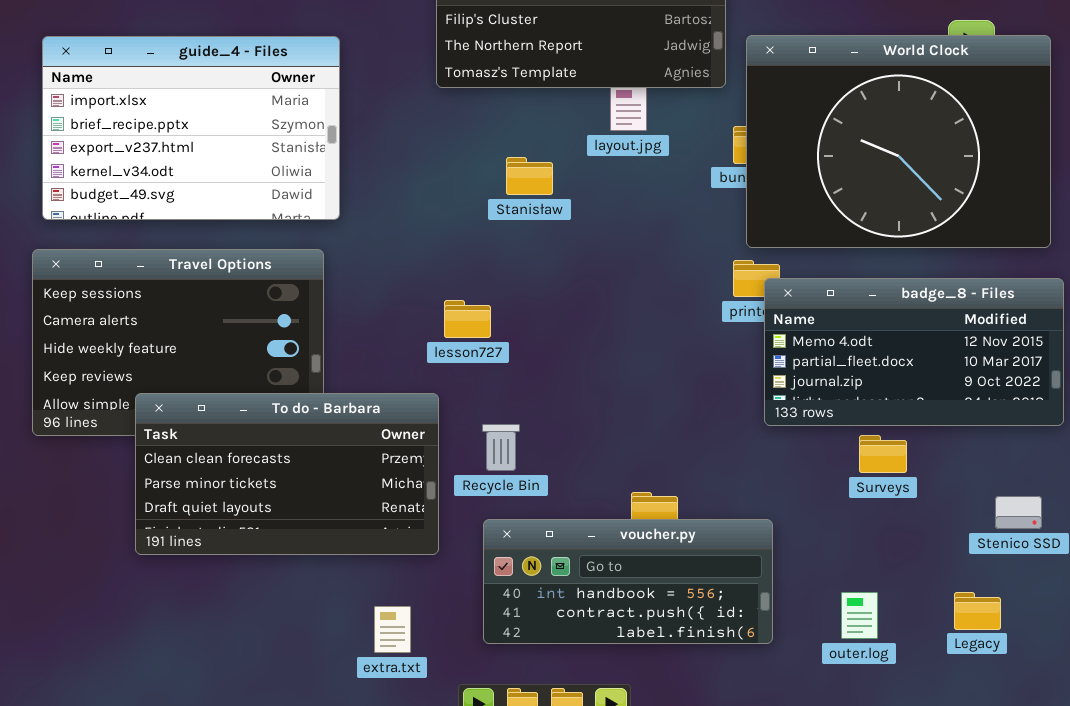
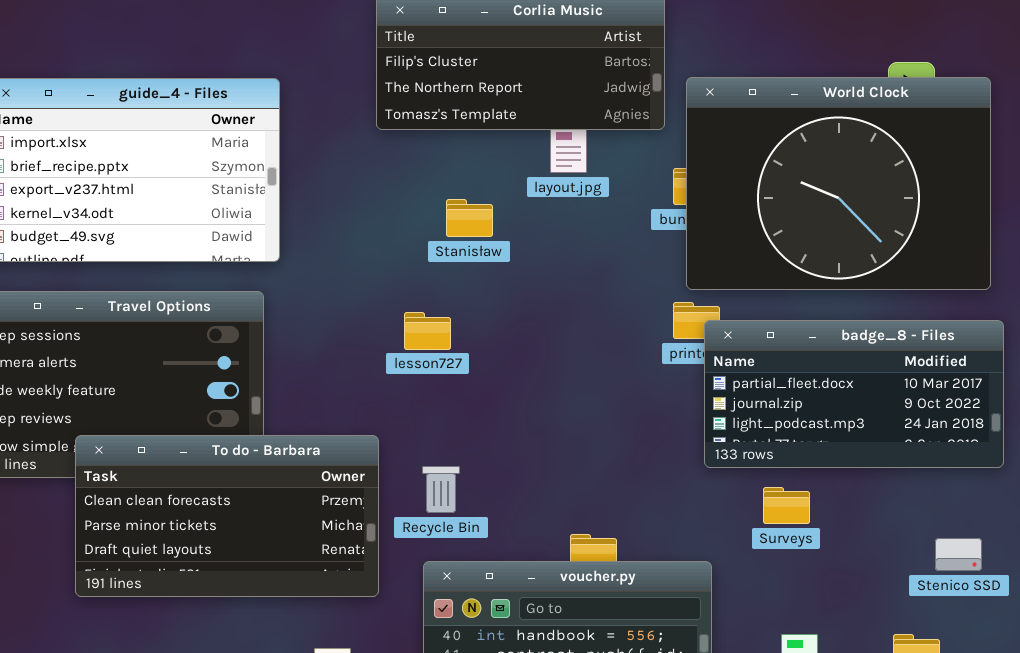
badge_8 - Files: [764,278,1064,426] -> [704,320,1004,468], scrolled down 1 row
lesson727: [444,300,491,338] -> [404,312,451,350], moved
Surveys: [859,435,907,473] -> [763,487,810,524], moved

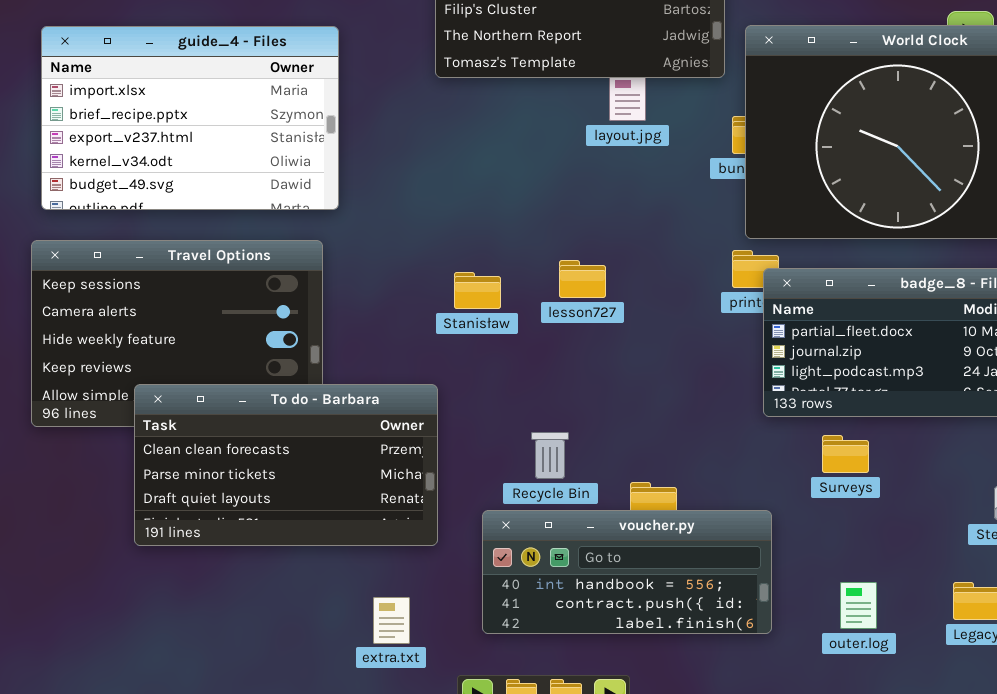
Stanisław: [446,199,493,237] -> [454,272,501,309], moved
lesson727: [404,312,451,350] -> [559,260,606,298], moved
Recycle Bin: [422,466,460,513] -> [531,432,569,479], moved

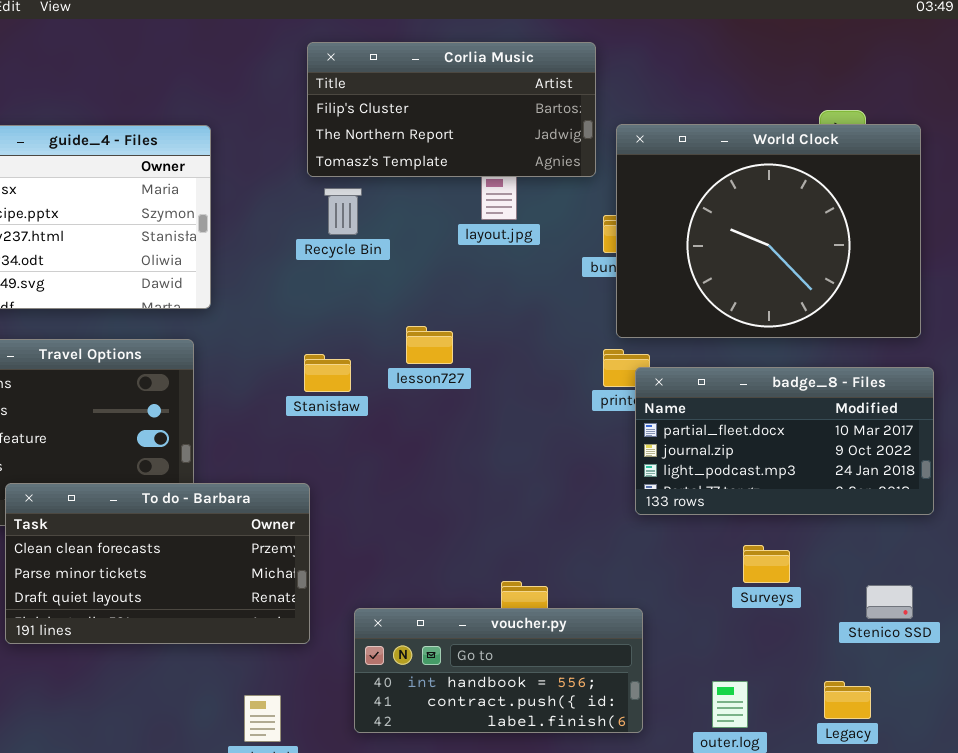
lesson727: [559,260,606,298] -> [406,326,453,364], moved
Stanisław: [454,272,501,309] -> [304,354,351,392], moved
Recycle Bin: [531,432,569,479] -> [324,188,362,235], moved
Surveys: [822,435,869,473] -> [743,545,790,583], moved

